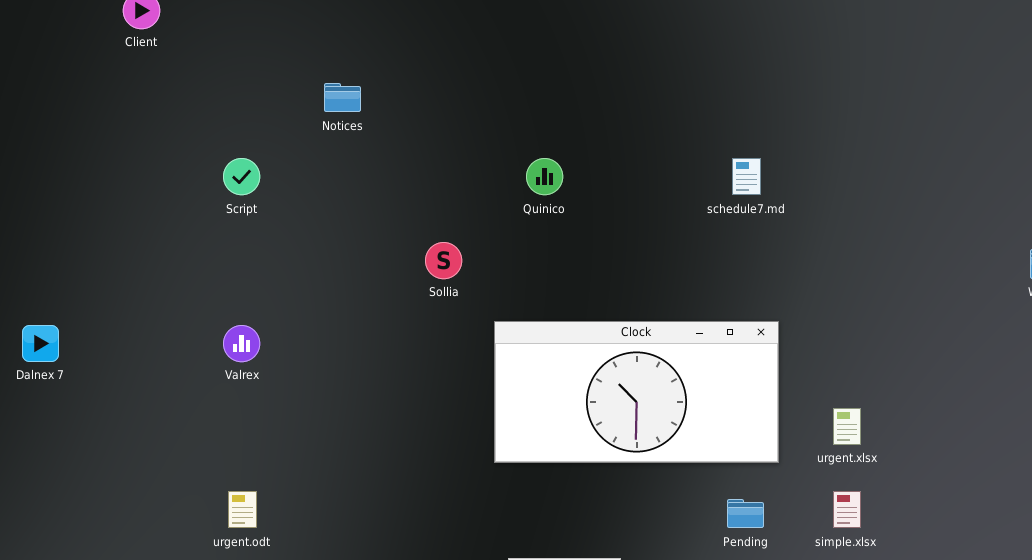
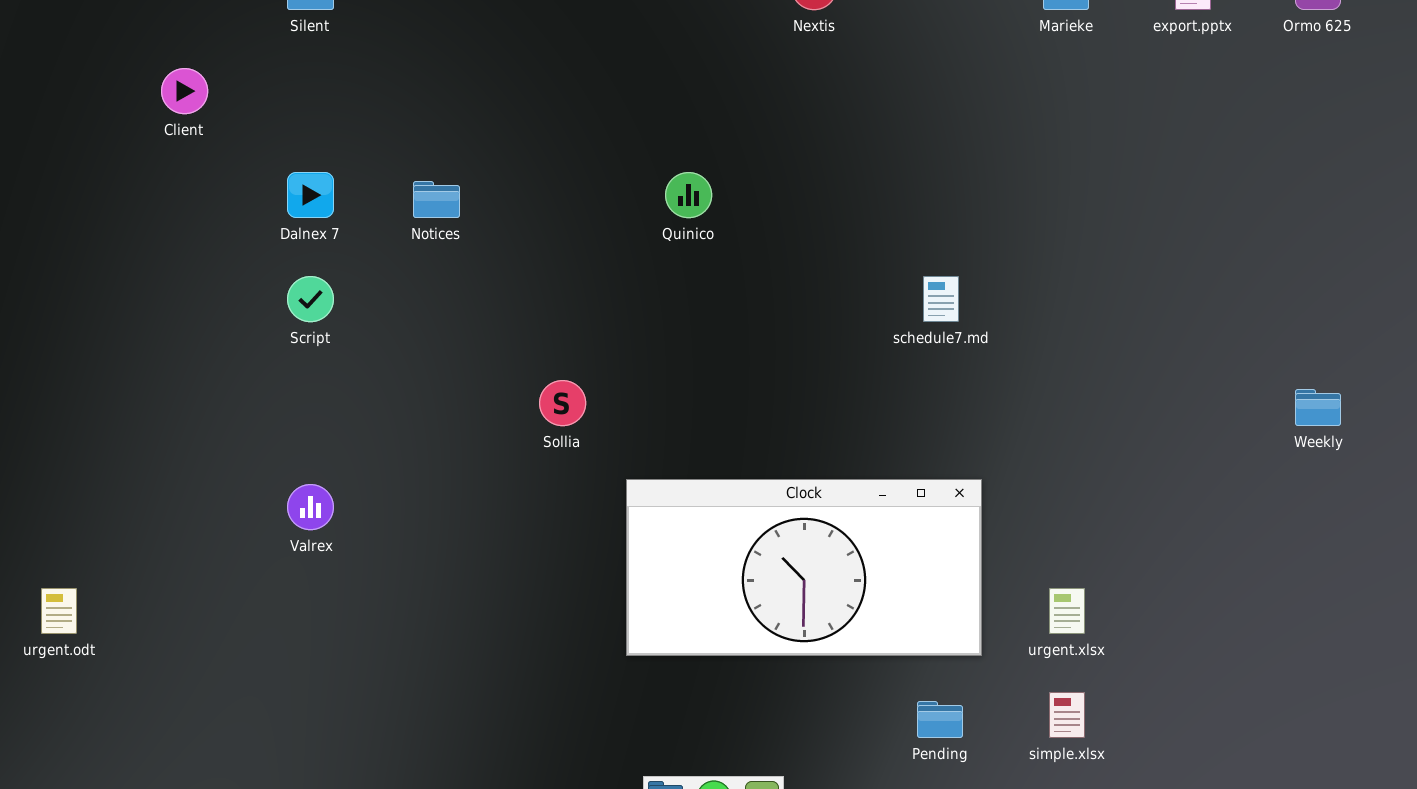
Quinico: [526,158,563,195] -> [665,172,712,218], moved
Dalnex 7: [22,325,59,362] -> [287,172,334,218], moved
urgent.odt: [228,491,257,528] -> [41,588,77,634], moved

